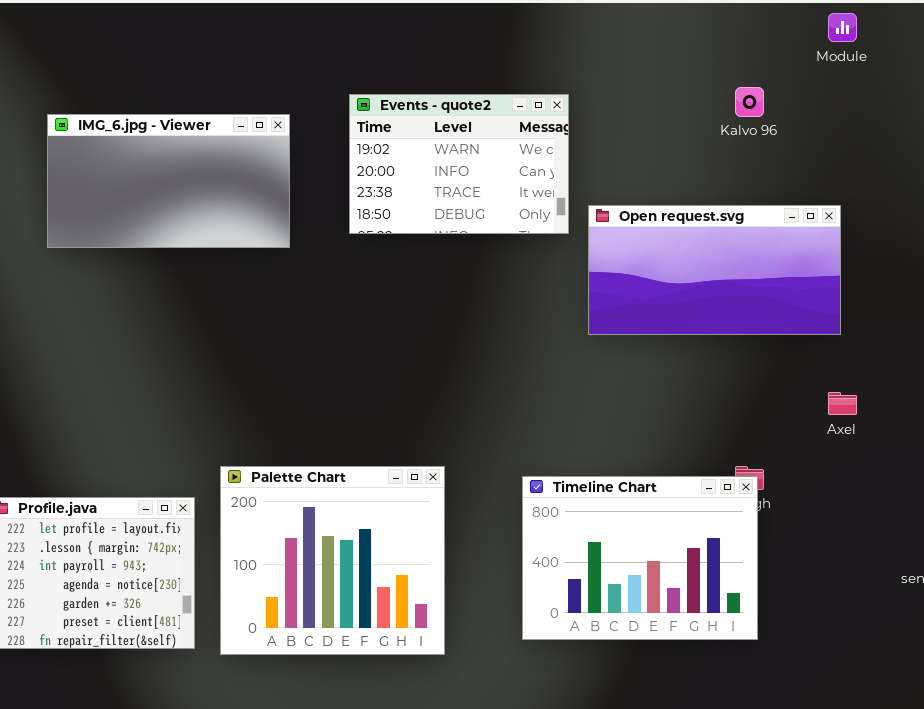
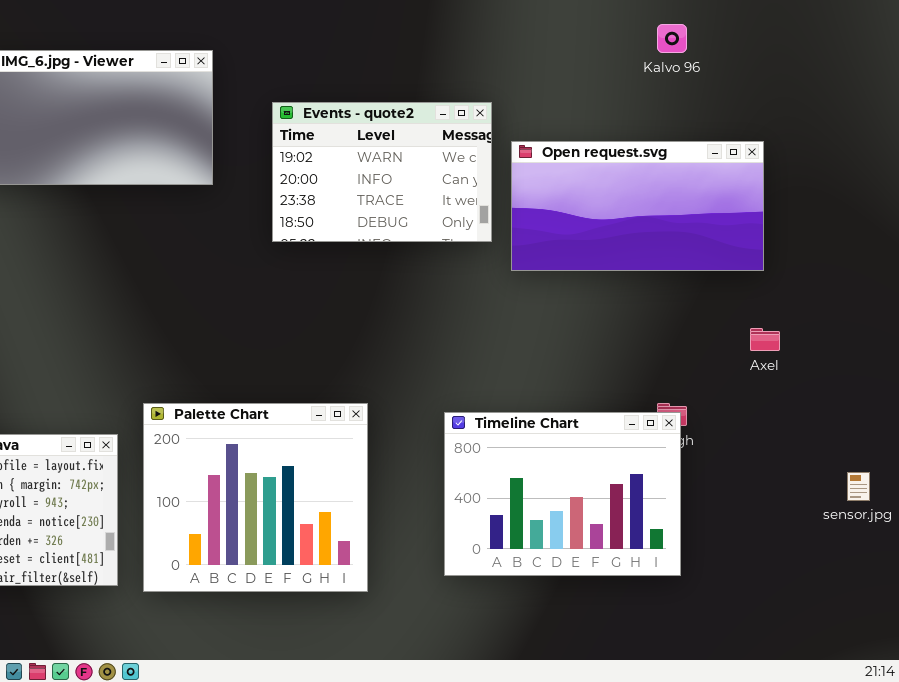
Events - quote2: [349,94,569,234] -> [272,102,492,242], moved

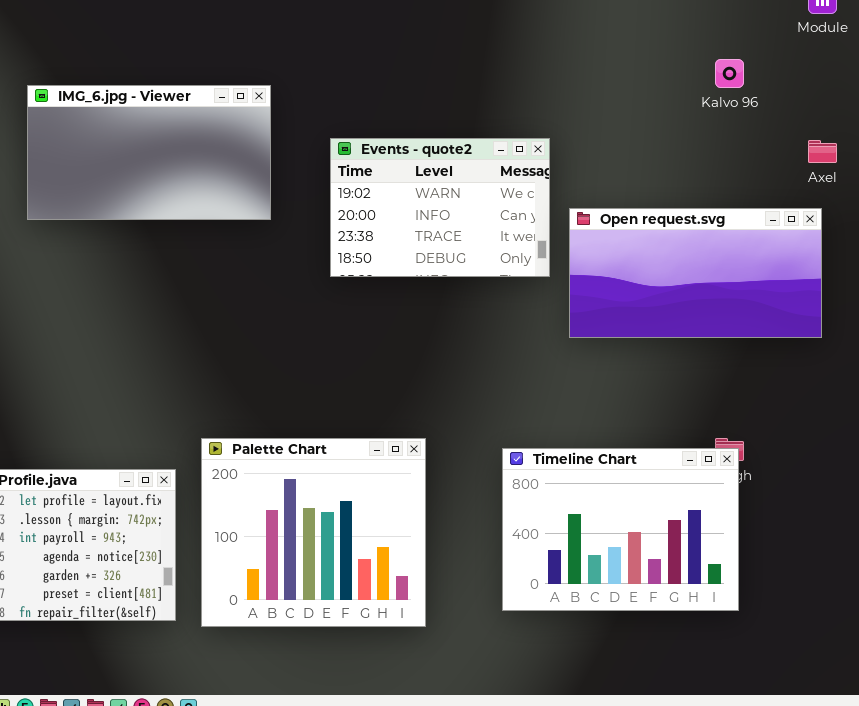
Open request.svg: [511,141,764,271] -> [569,208,822,338], moved
Axel: [750,328,780,351] -> [808,140,837,163], moved

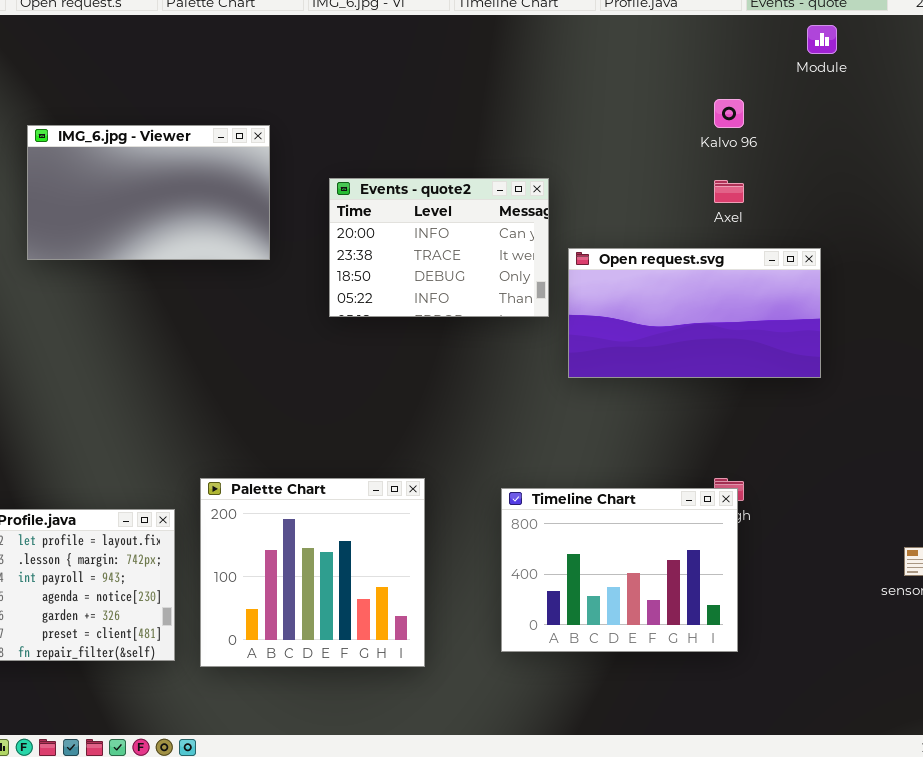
Events - quote2: [330,138,550,277] -> [329,178,549,317], scrolled down 1 row
Axel: [808,140,837,163] -> [714,180,744,203], moved

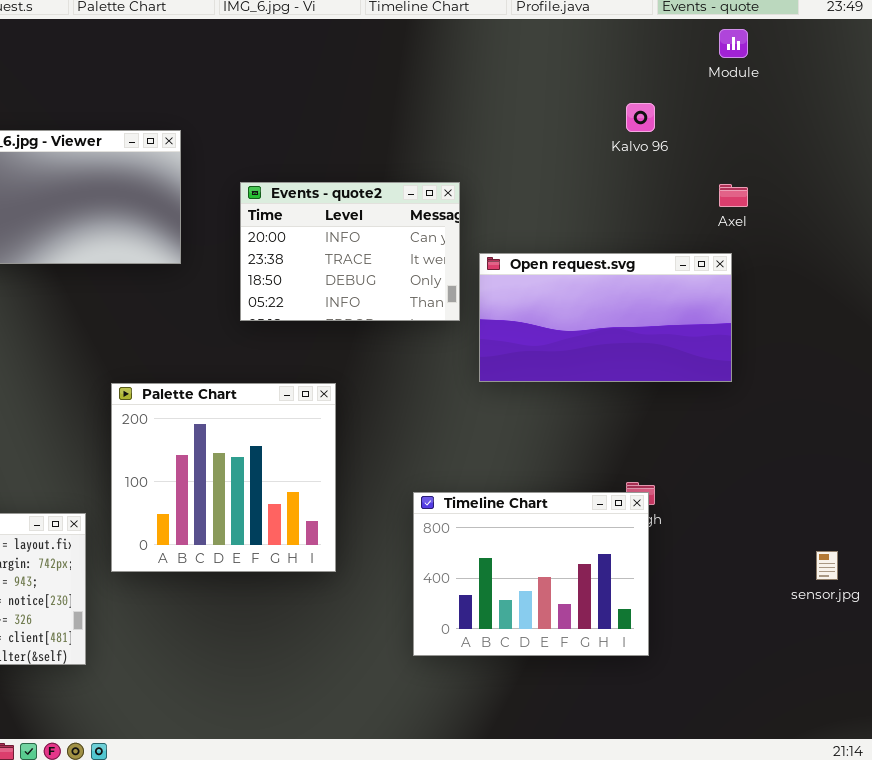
Axel: [714,180,744,203] -> [719,184,748,207], moved
Palette Chart: [200,478,425,667] -> [111,383,336,572], moved

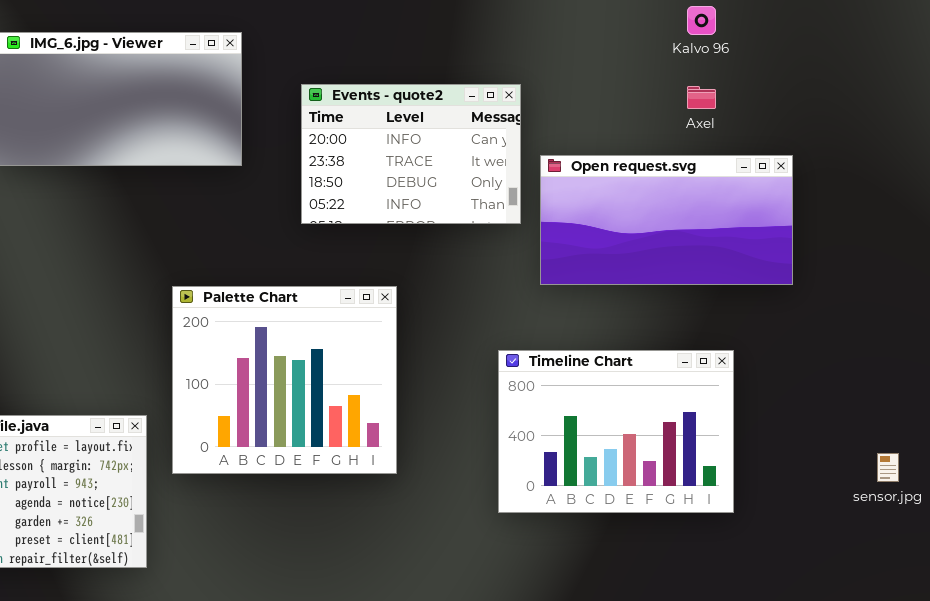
Axel: [719,184,748,207] -> [687,86,716,109], moved
Timeline Chart: [413,492,649,656] -> [498,350,734,513], moved

